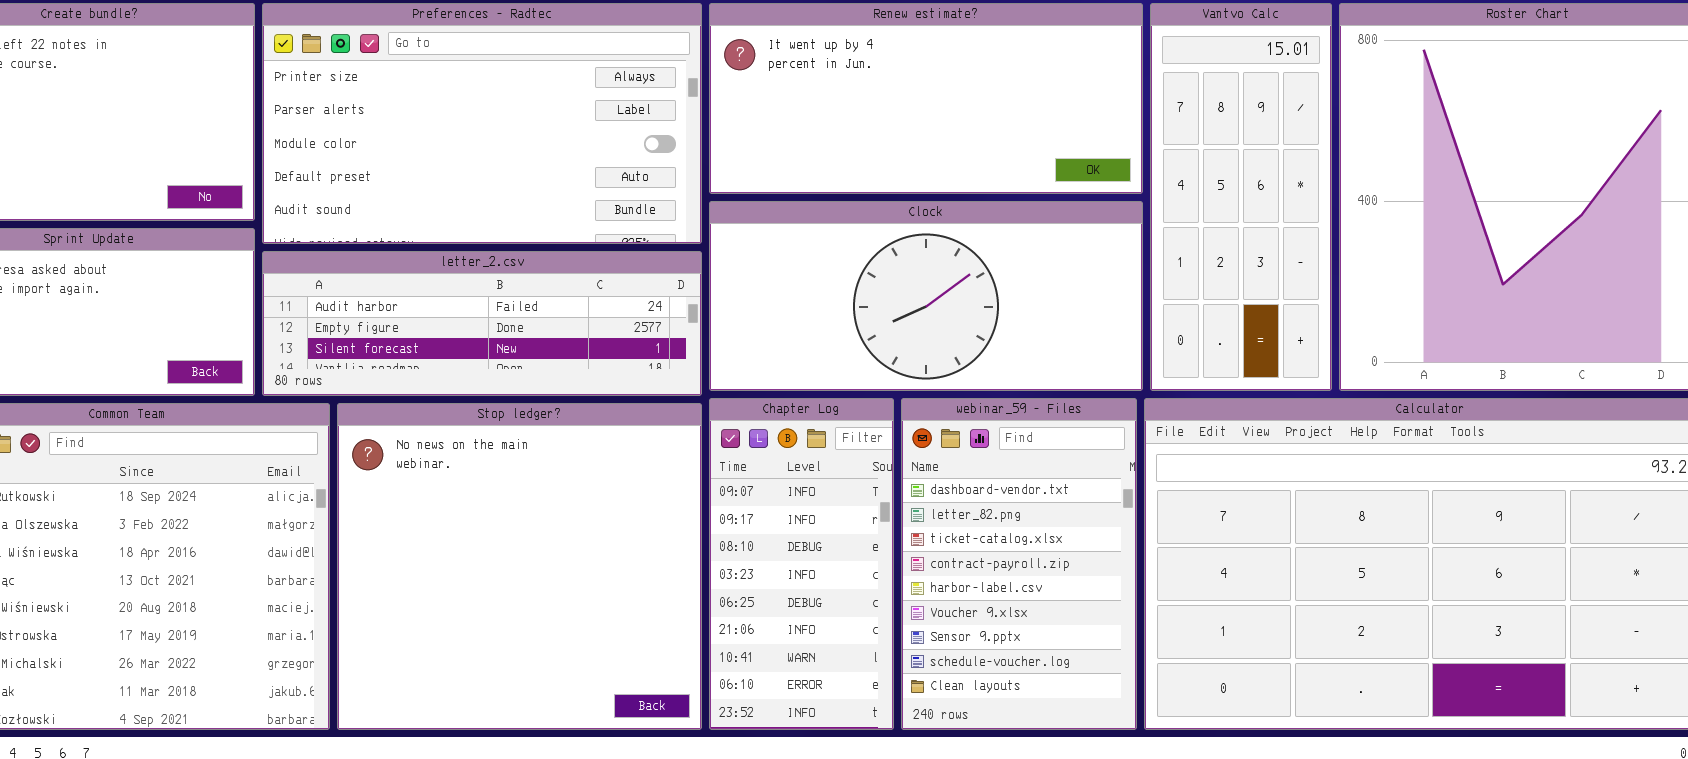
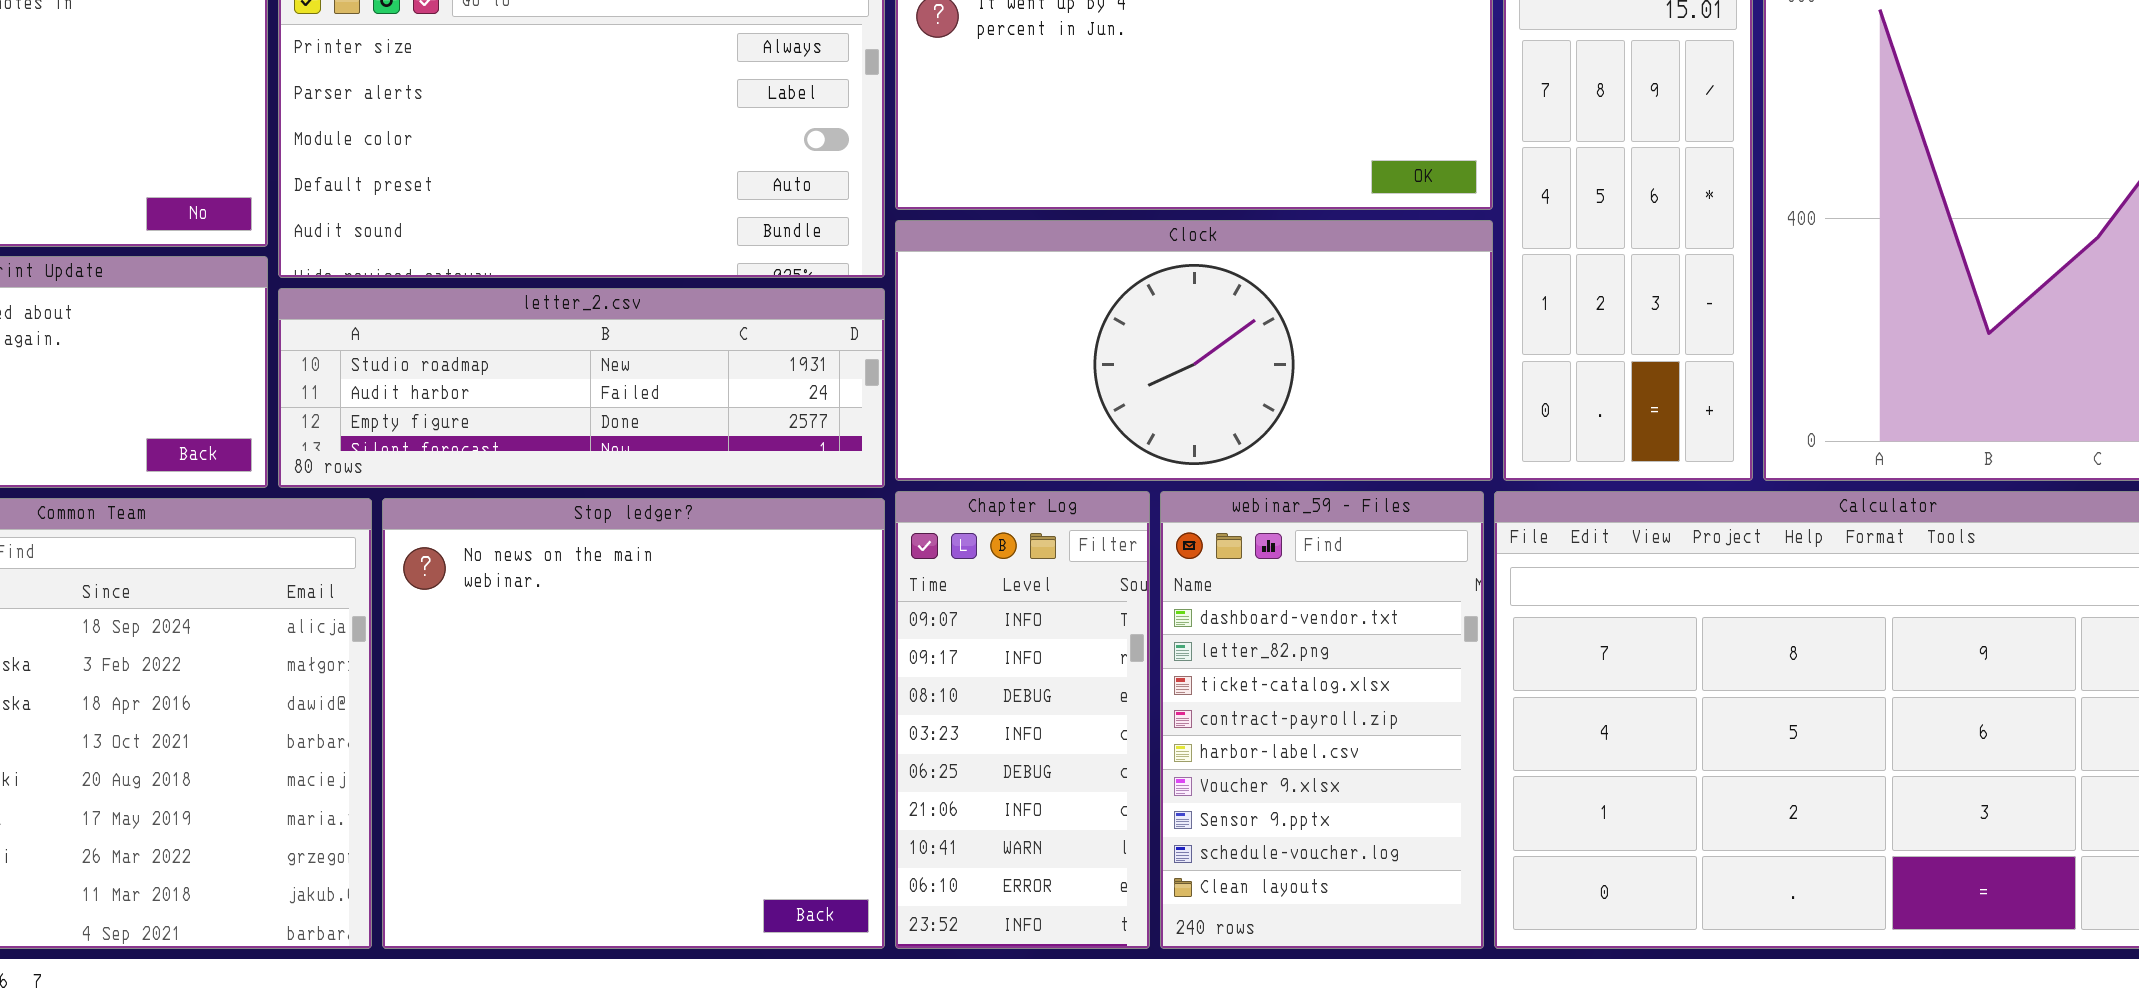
letter_2.csv: [262,251,702,396] -> [278,288,885,488], scrolled up 1 row

